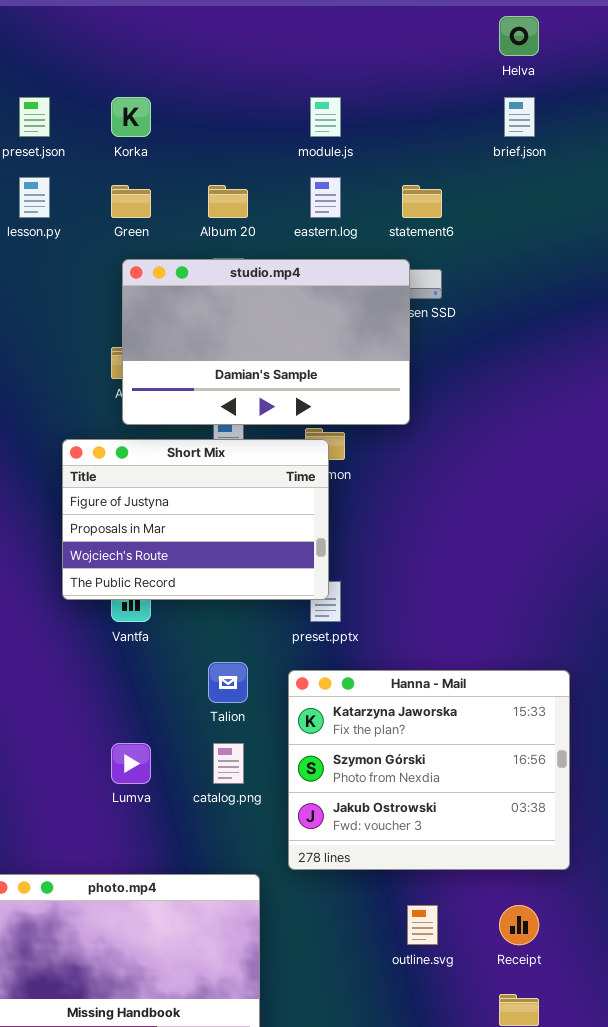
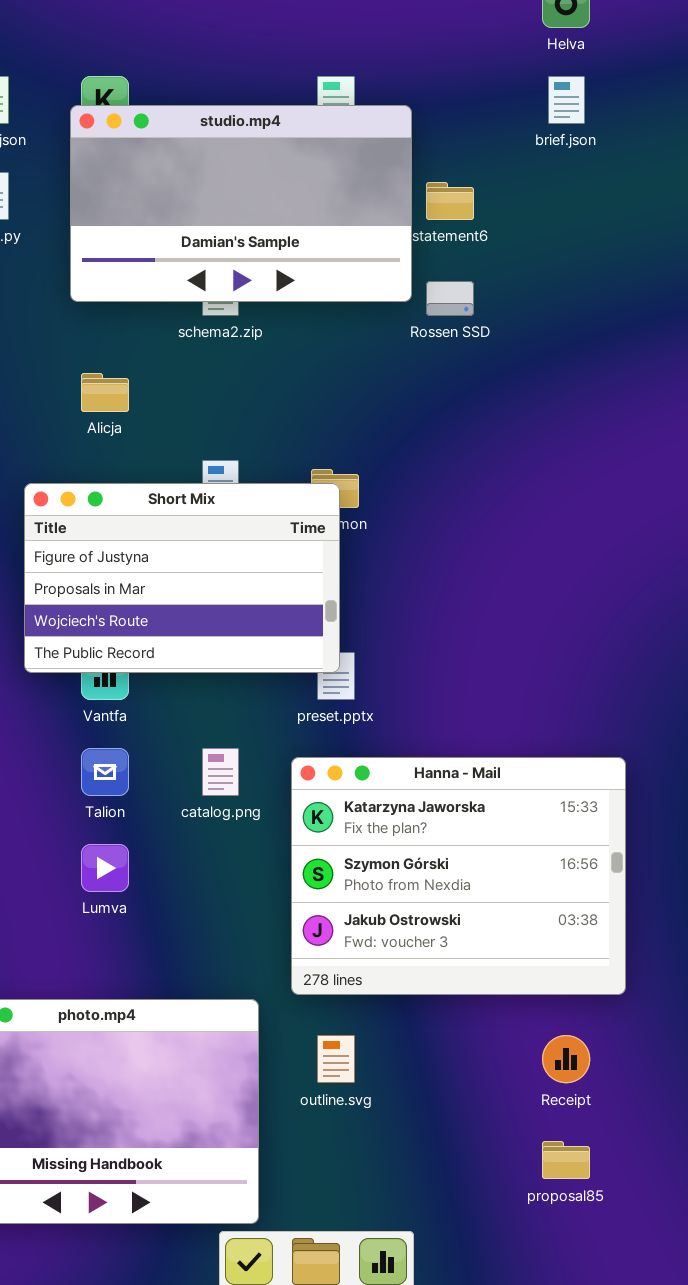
studio.mp4: [122,259,410,425] -> [70,105,412,302], moved
Talion: [208,662,248,703] -> [81,748,129,796], moved
catalog.png: [213,743,244,784] -> [202,748,239,796], moved
outline.svg: [407,905,438,945] -> [317,1035,355,1083], moved

